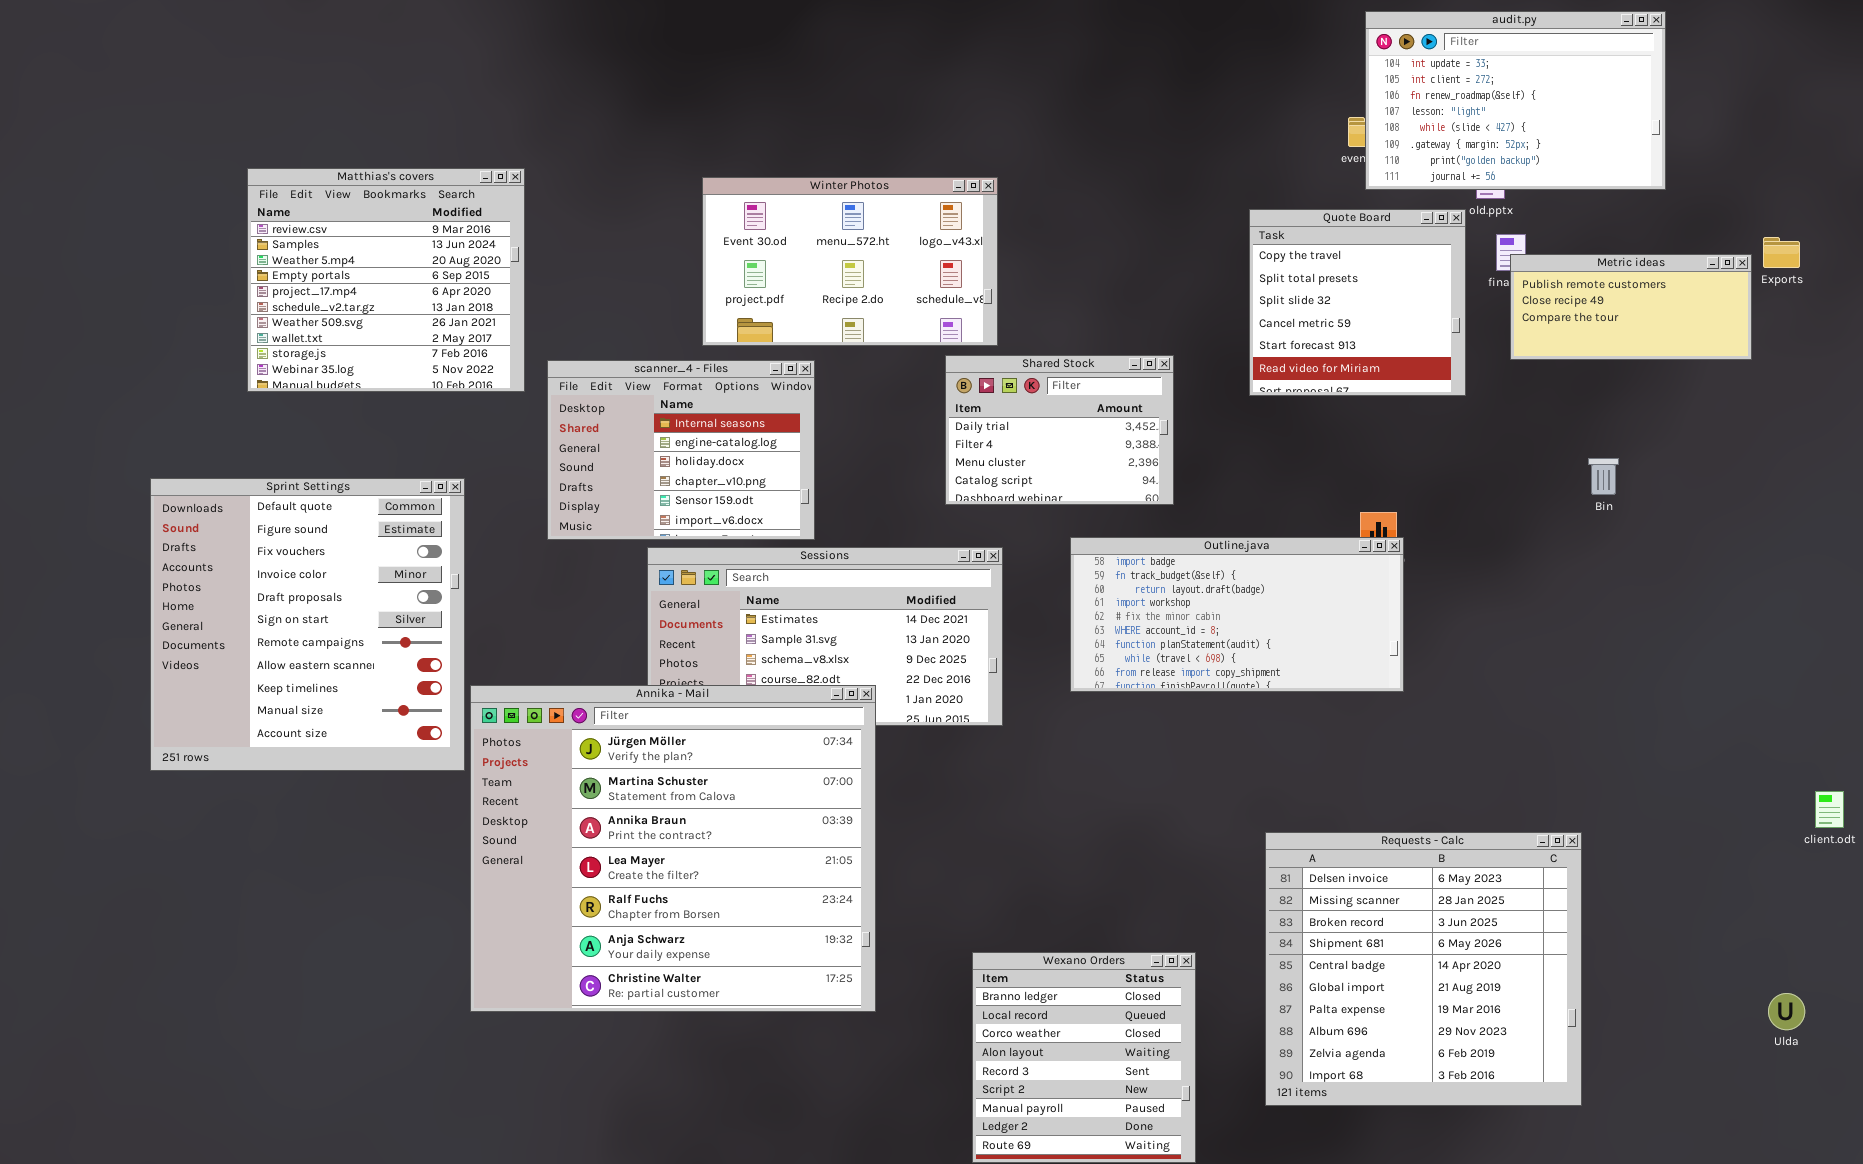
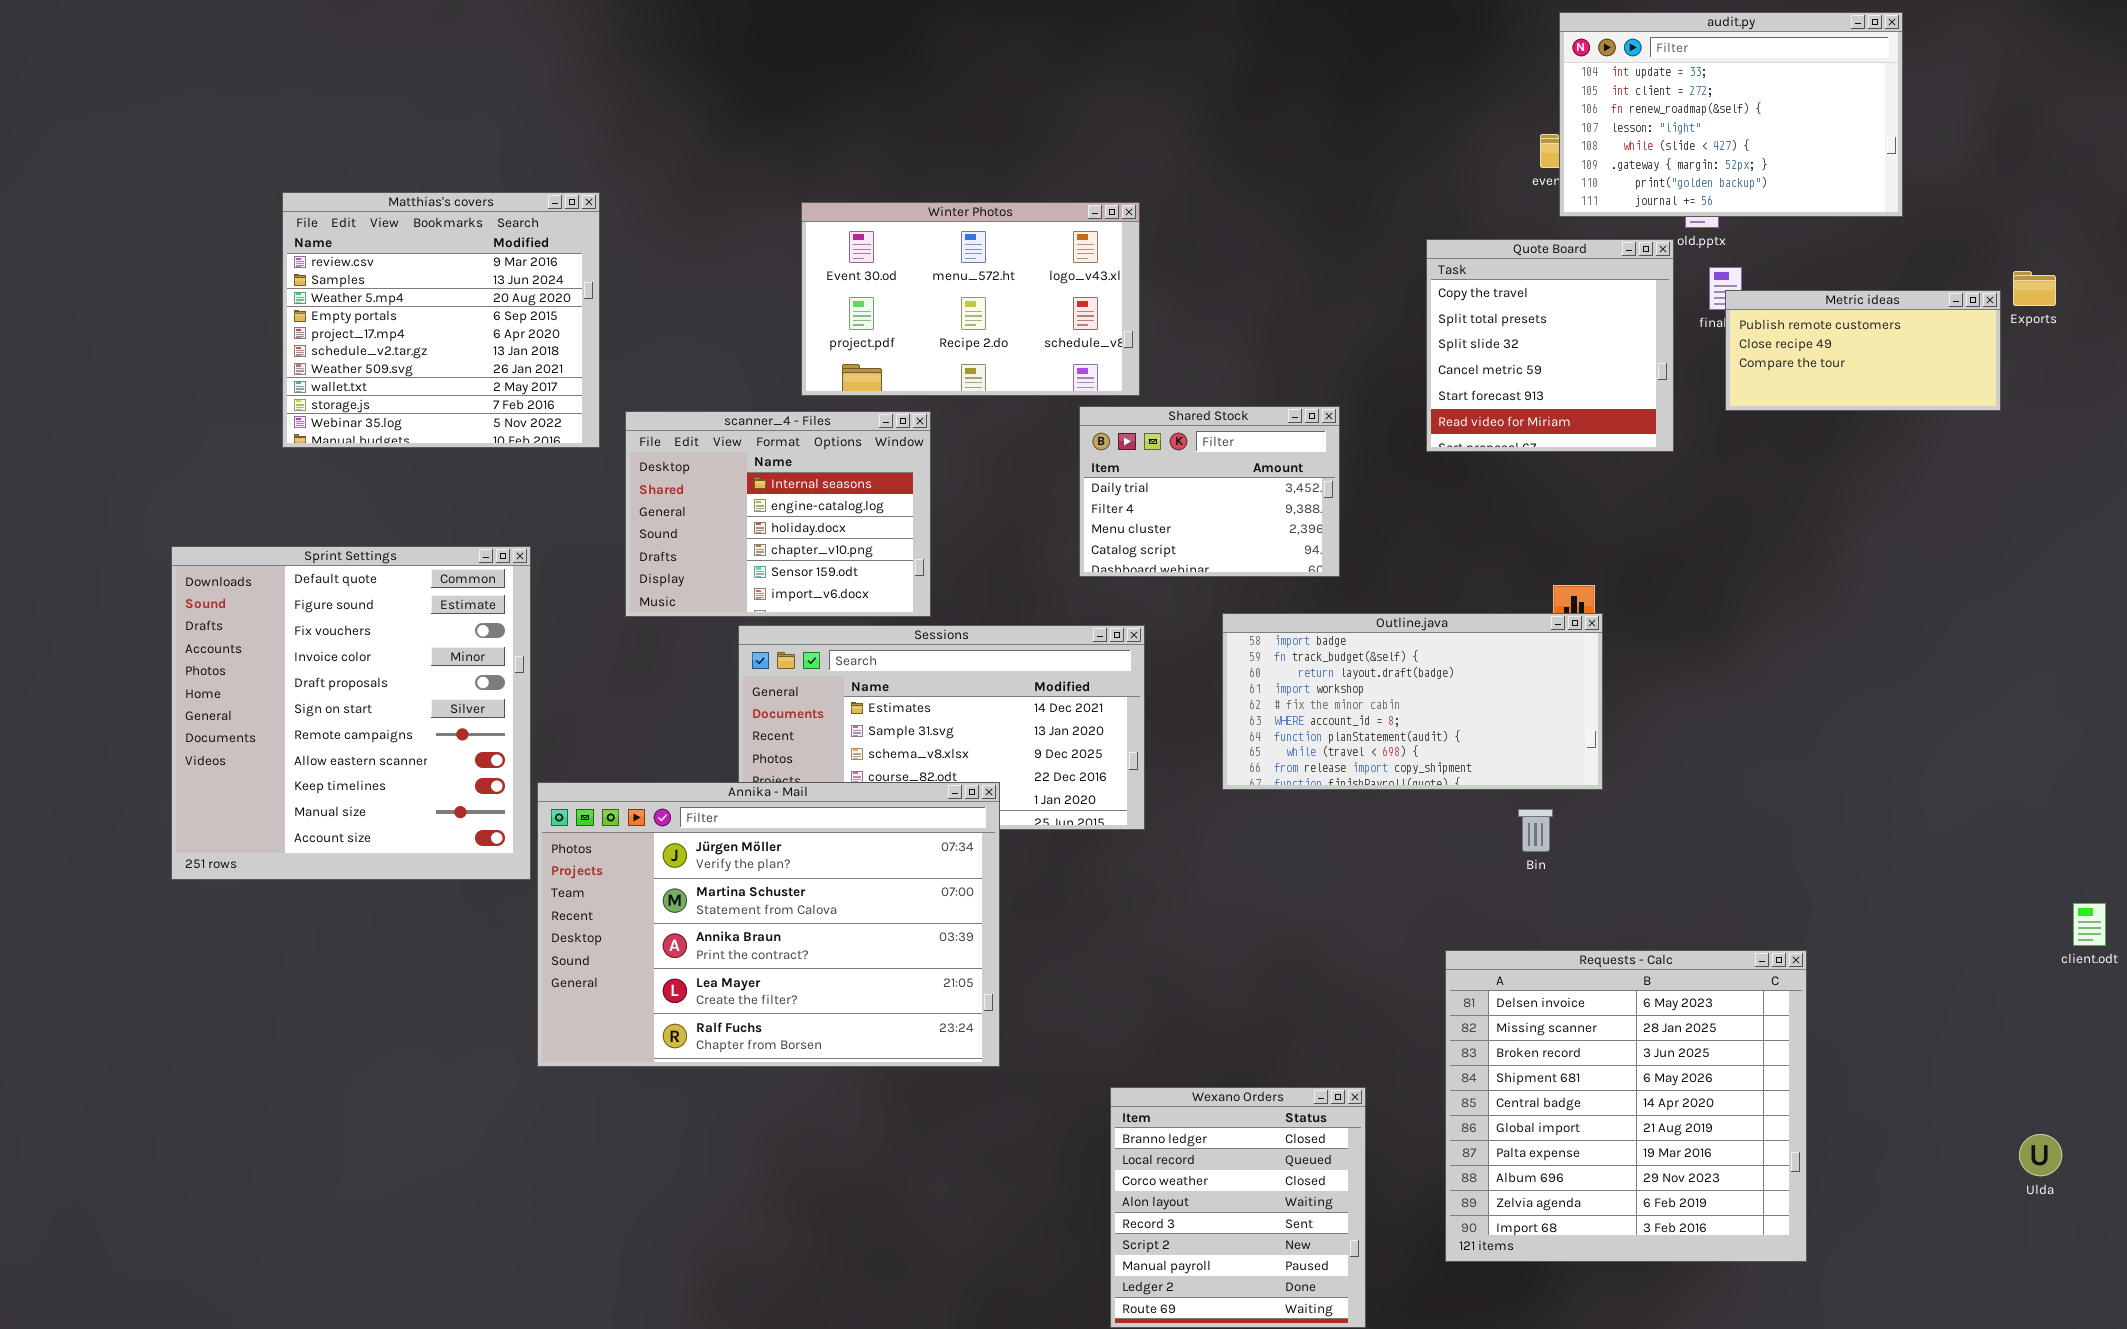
Bin: [1588,458,1619,495] -> [1518,809,1553,852], moved
Annika - Mail: [470,685,876,1012] -> [537,782,1000,1067], resized

